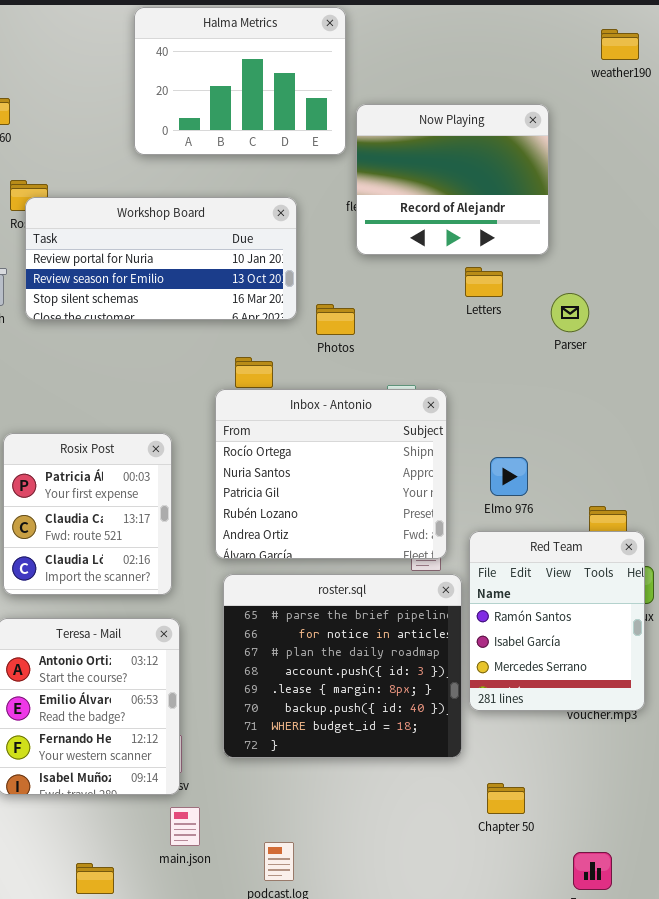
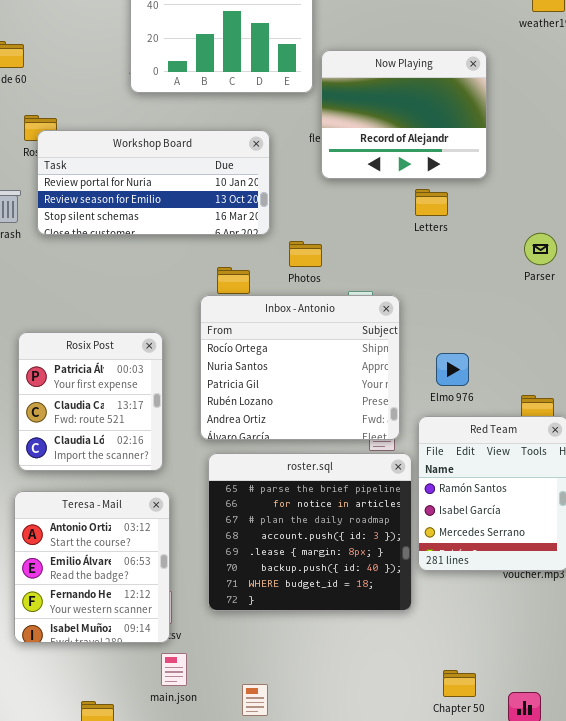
Parser: [551,293,589,332] -> [524,233,557,265], moved
Photos: [316,304,355,335] -> [289,241,322,267], moved
Chapter 50: [487,783,525,814] -> [443,670,476,697], moved

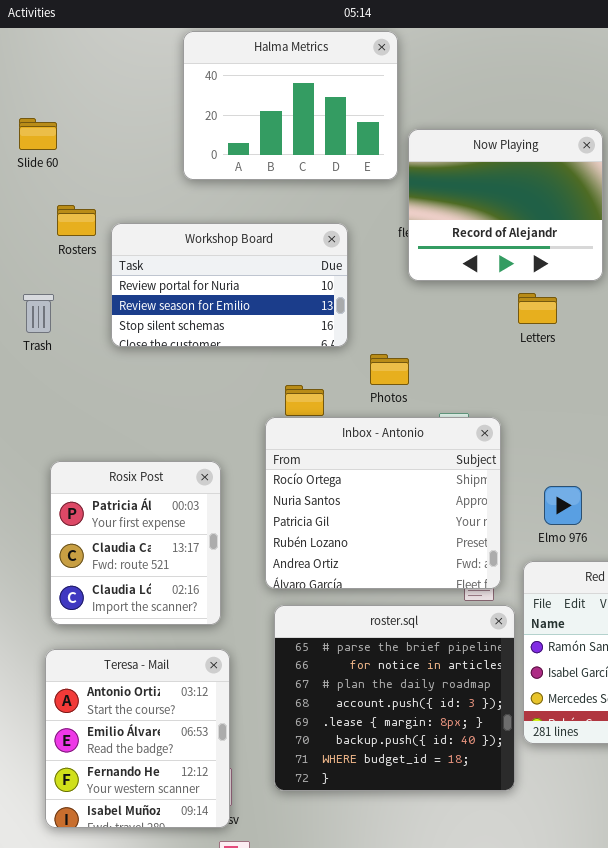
Workshop Board: [37,130,270,235] -> [111,223,348,347], resized

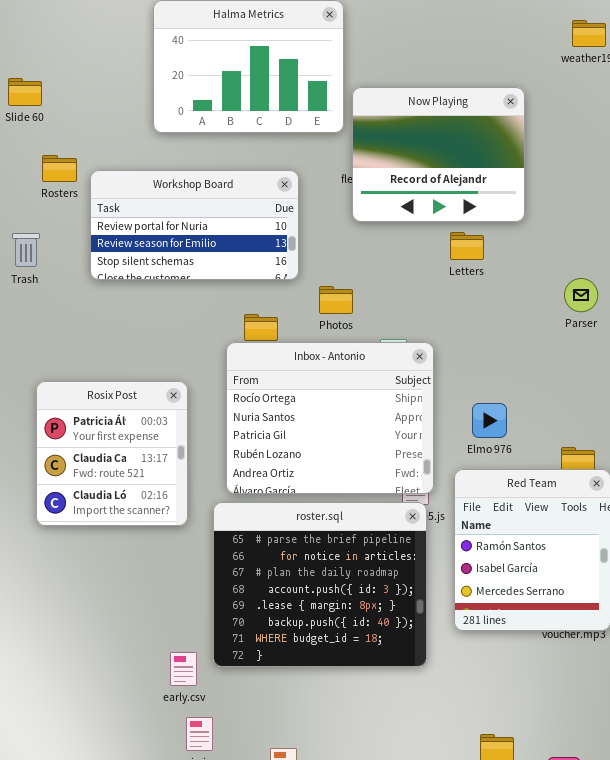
roster.sql: [274,605,515,791] -> [213,502,427,667], moved
Teresa - Mail: [45,649,230,828] -> none, closed

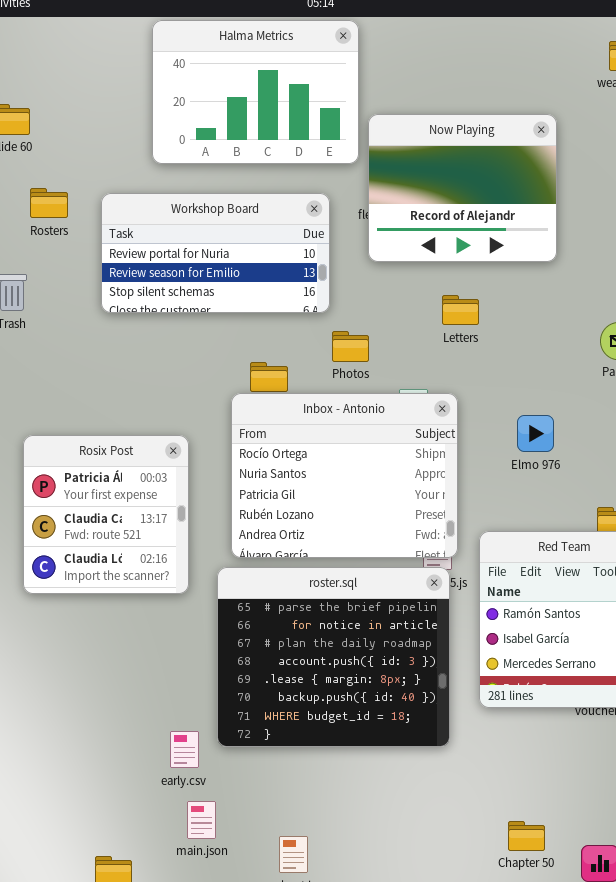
Workshop Board: [90,170,299,280] -> [101,193,330,313], moved
Letters: [450,232,484,260] -> [442,295,479,325], moved
Elmo 976: [472,403,507,438] -> [517,415,554,452], moved

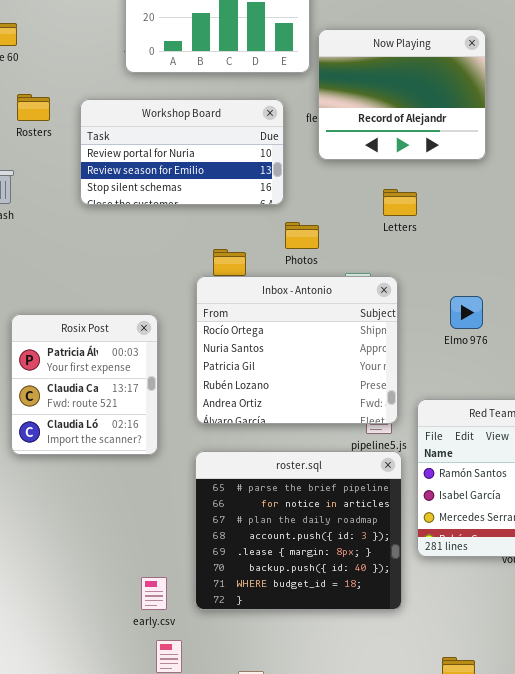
roster.sql: [217,567,450,747] -> [195,451,402,610], moved

